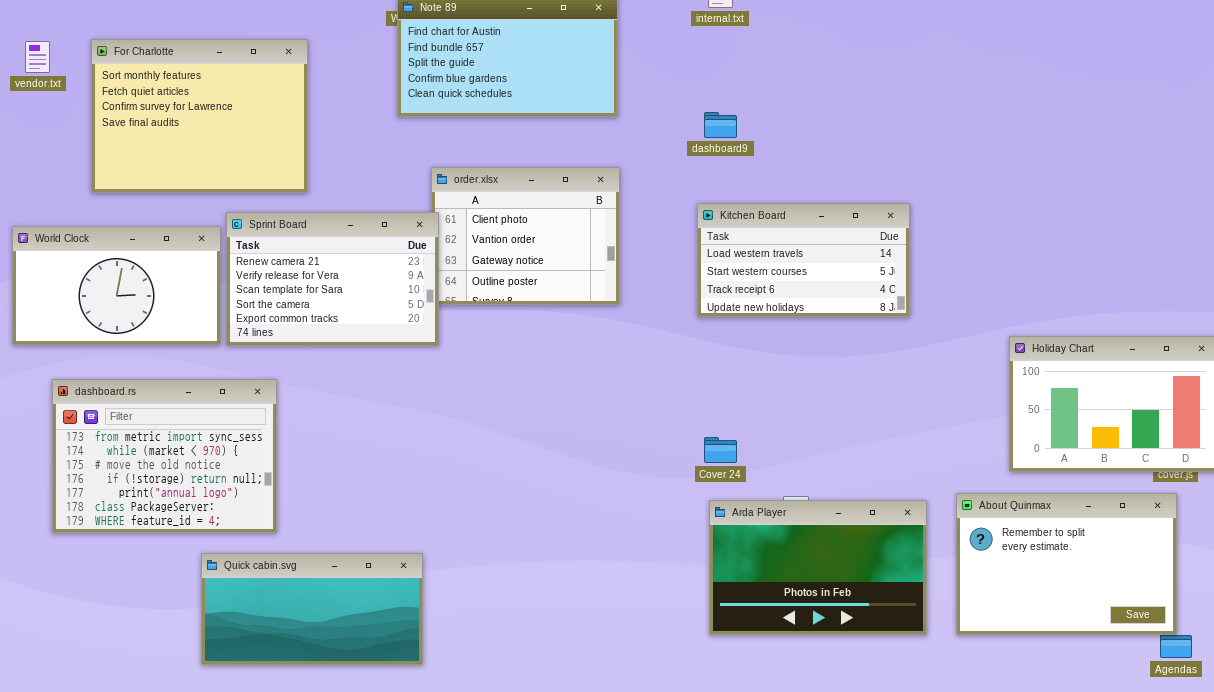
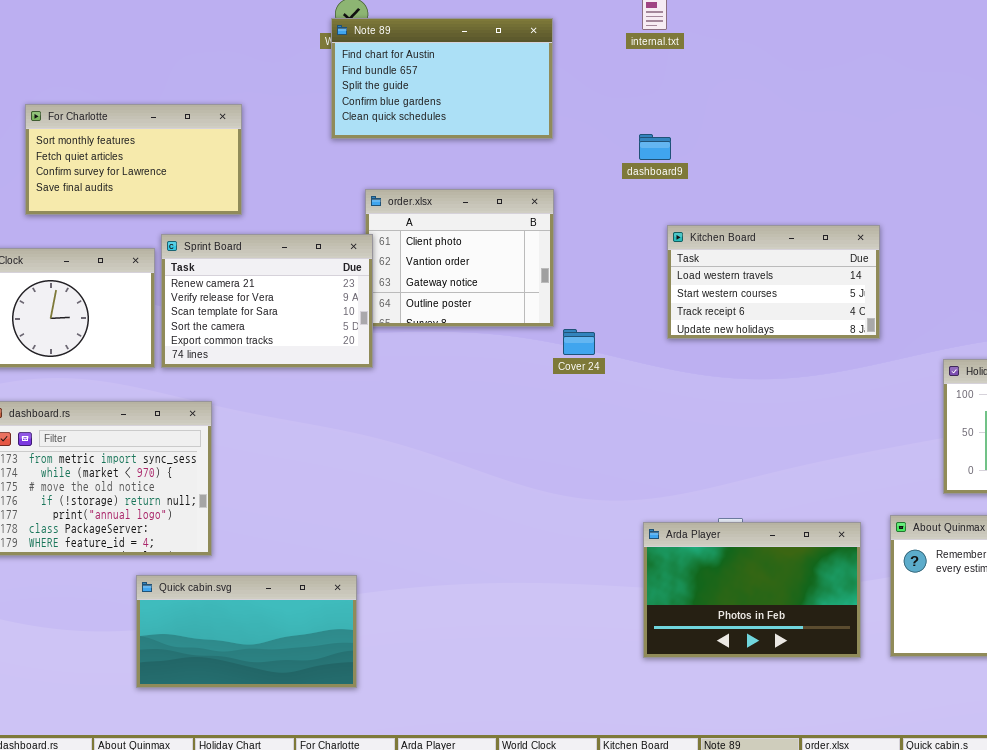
For Charlotte: [91,39,308,193] -> [25,104,242,215], resized
Kitchen Board: [697,203,910,317] -> [667,225,880,339], moved
Cover 24: [704,437,737,463] -> [563,329,595,355], moved

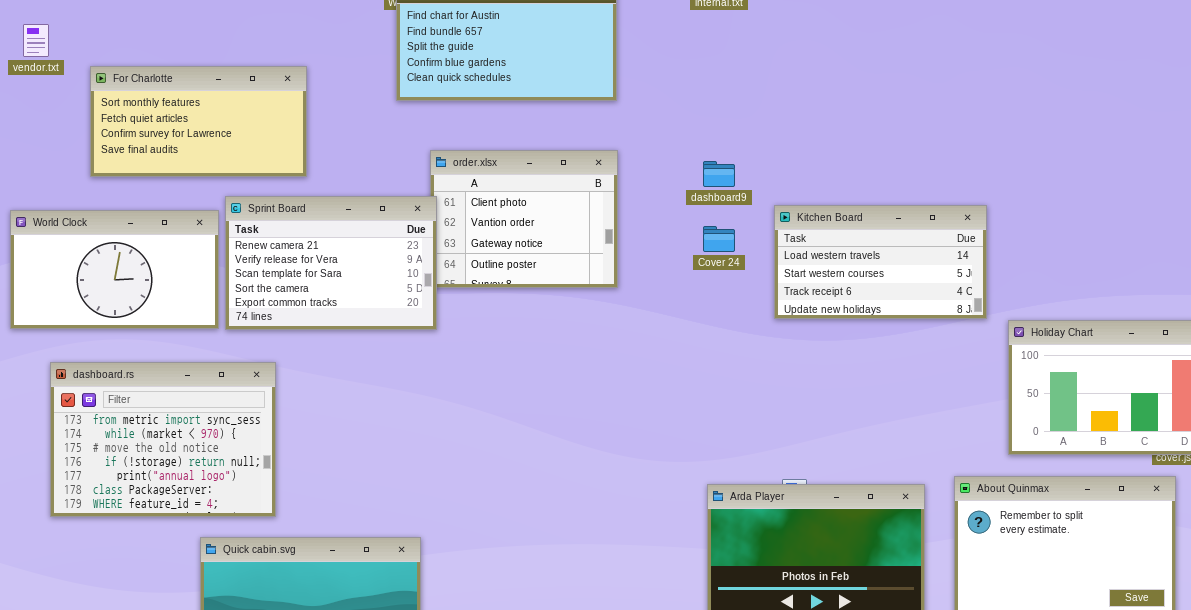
dashboard9: [639,134,671,160] -> [703,161,735,187], moved
Kitchen Board: [667,225,880,339] -> [774,205,987,319], moved
Cover 24: [563,329,595,355] -> [703,226,735,252], moved

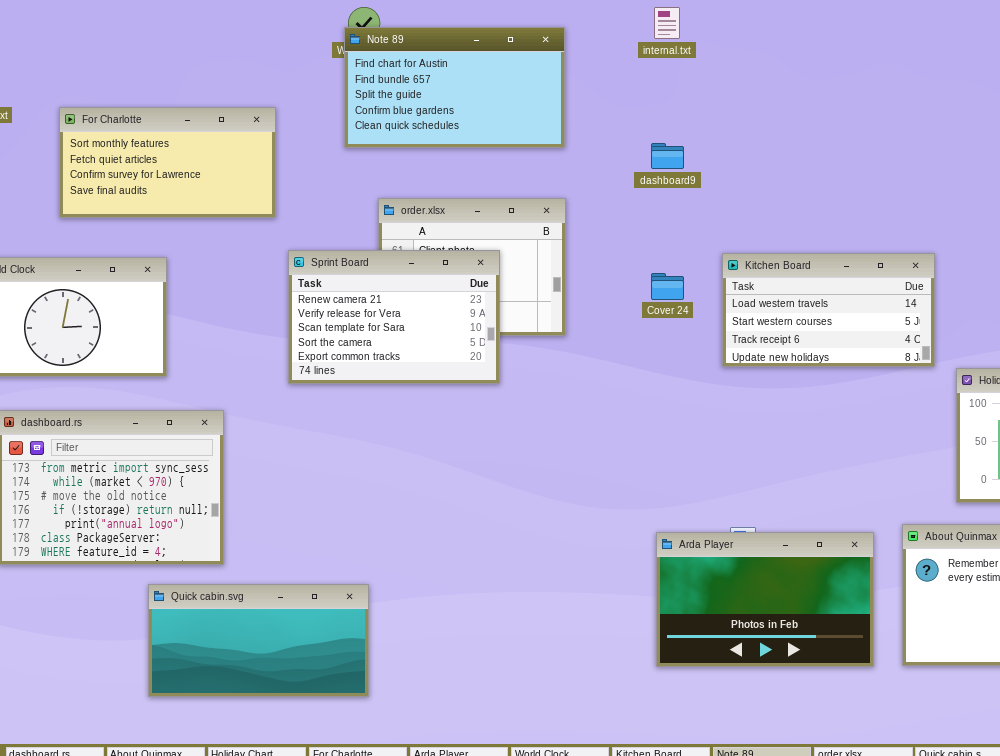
For Charlotte: [90,66,307,177] -> [59,107,276,218], moved
dashboard9: [703,161,735,187] -> [651,143,684,169], moved
Sprint Board: [225,196,437,330] -> [288,250,500,384], moved

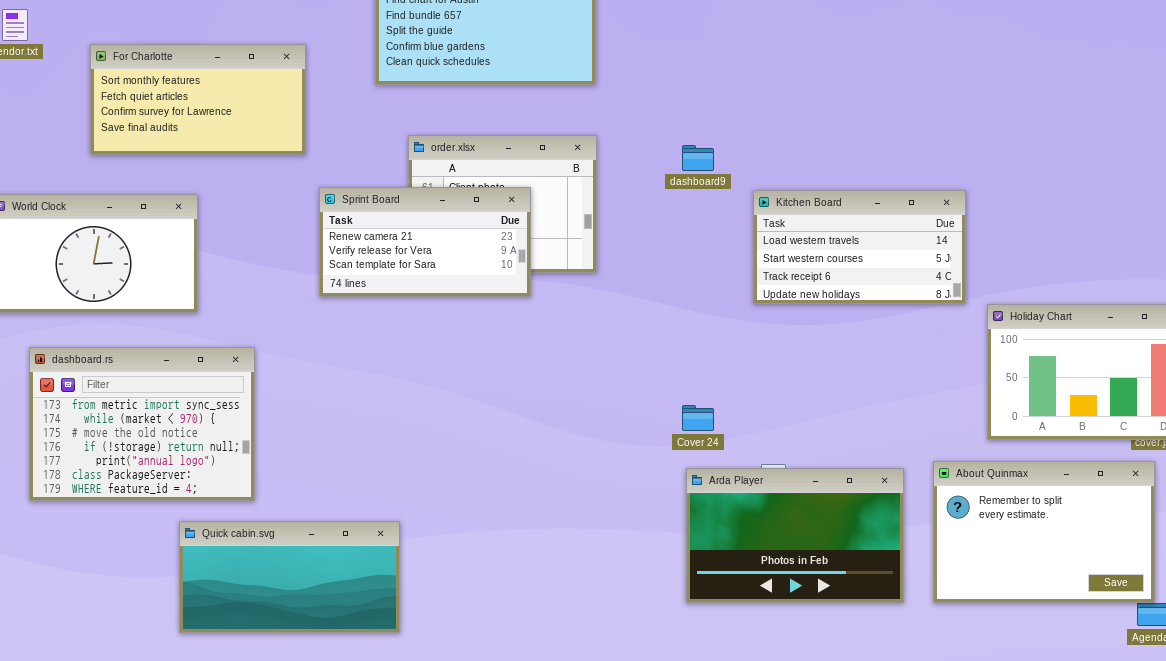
dashboard9: [651,143,684,169] -> [682,145,714,171], moved
Sprint Board: [288,250,500,384] -> [319,187,531,297], resized
Cover 24: [651,273,684,300] -> [682,405,714,431], moved

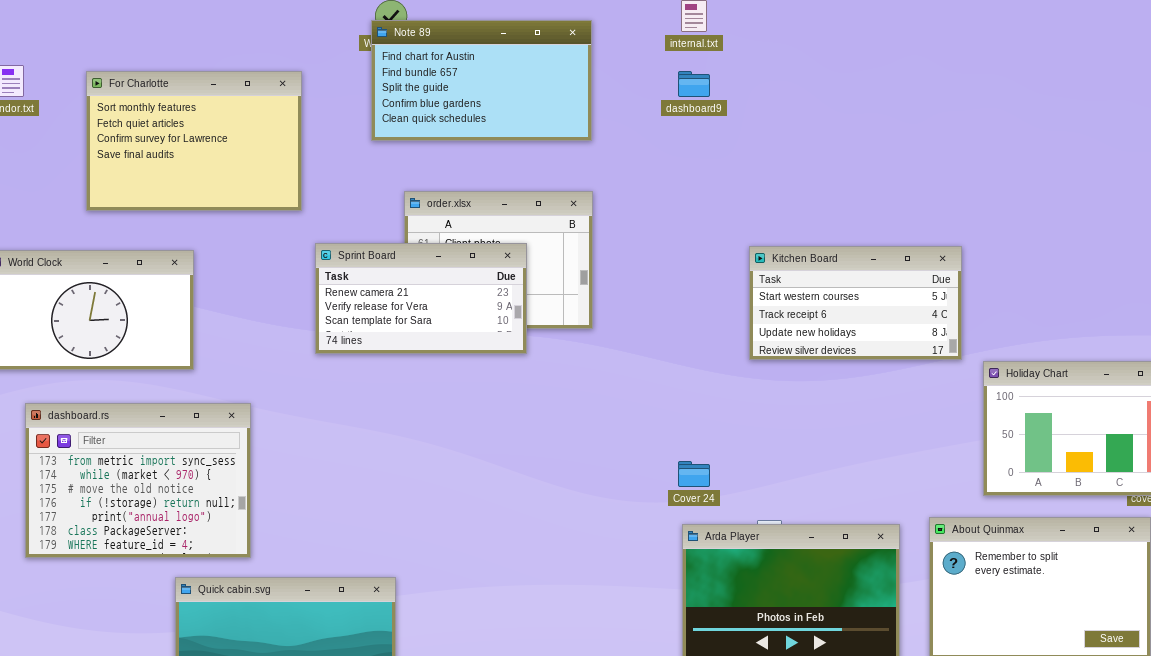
For Charlotte: [90,44,306,155] -> [86,71,302,211], resized
dashboard9: [682,145,714,171] -> [678,71,710,97], moved
Kitchen Board: [753,190,966,304] -> [749,246,962,360], scrolled down 1 row

